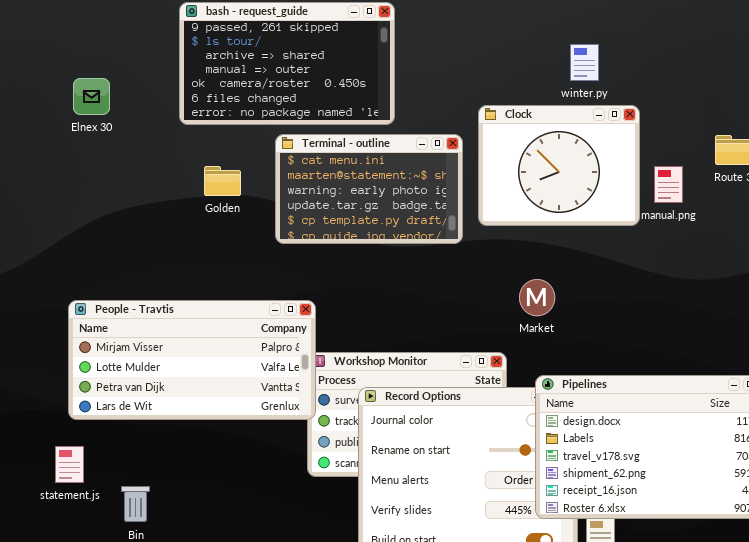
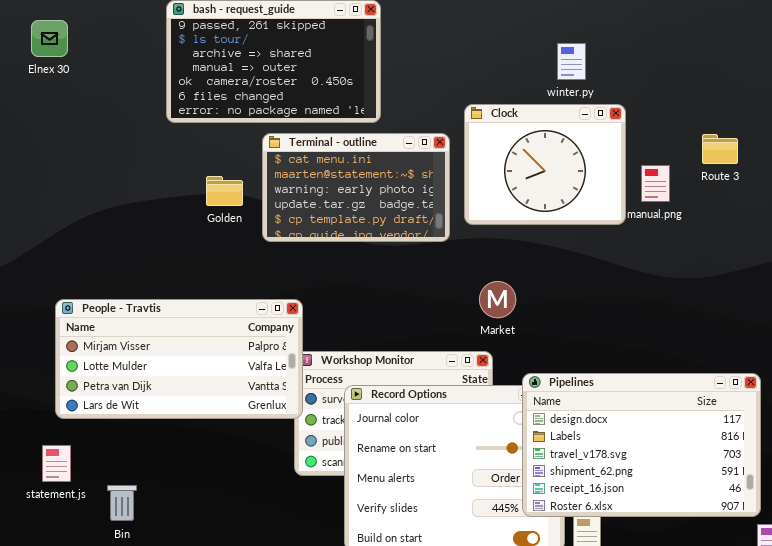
Elnex 30: [73,78,110,115] -> [31,20,68,57], moved
Golden: [204,166,241,196] -> [206,176,243,206], moved
Market: [519,279,555,316] -> [479,281,516,318], moved

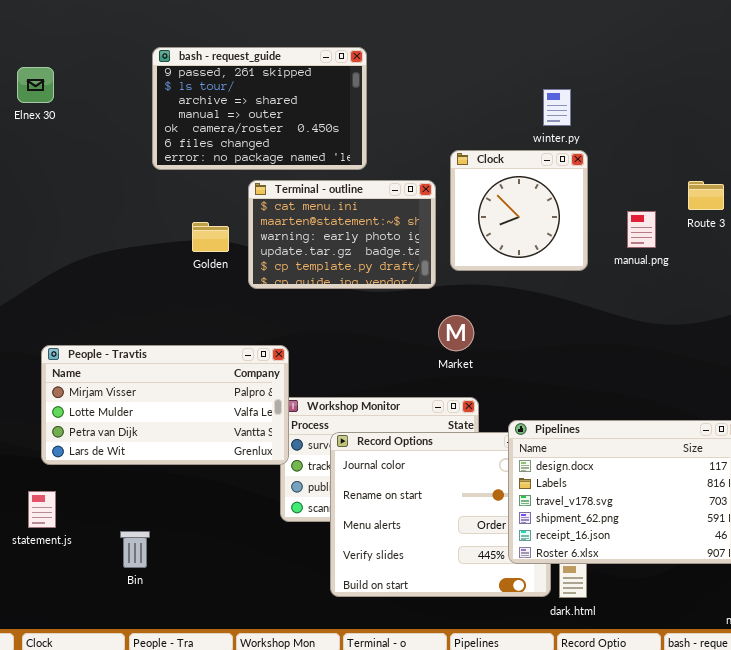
Clock: [464,104,626,225] -> [450,150,588,271], resized
Market: [479,281,516,318] -> [438,315,474,351], moved
Bin: [107,485,137,521] -> [120,531,150,568], moved

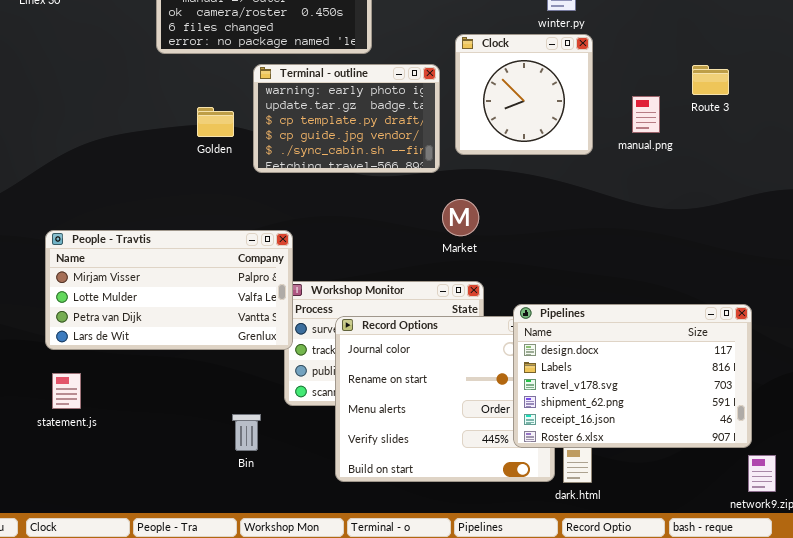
Terminal - outline: [248,180,436,289] -> [253,64,440,173], scrolled down 2 rows
statement.js: [28,491,56,528] -> [52,373,81,409], moved
Bin: [120,531,150,568] -> [232,414,261,451], moved

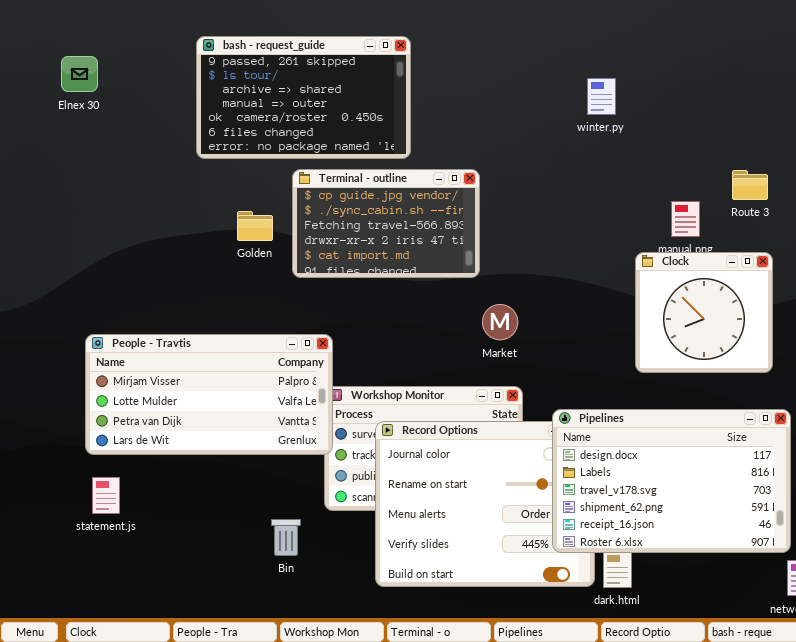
Clock: [455,34,593,155] -> [635,252,773,373], moved
Terminal - outline: [253,64,440,173] -> [292,169,480,278], scrolled down 3 rows

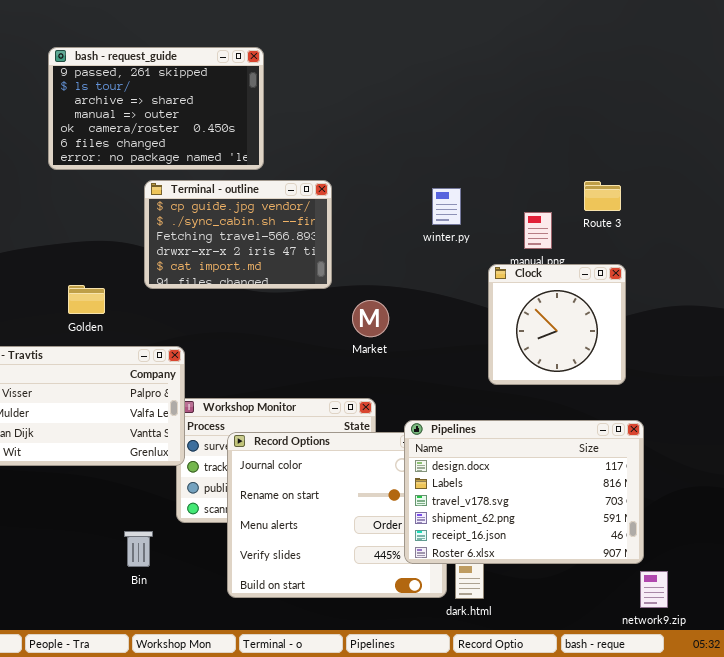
winter.py: [587,78,616,115] -> [432,188,461,225], moved
Golden: [237,211,273,241] -> [68,285,105,314], moved
Market: [482,304,518,340] -> [352,300,389,337], moved

